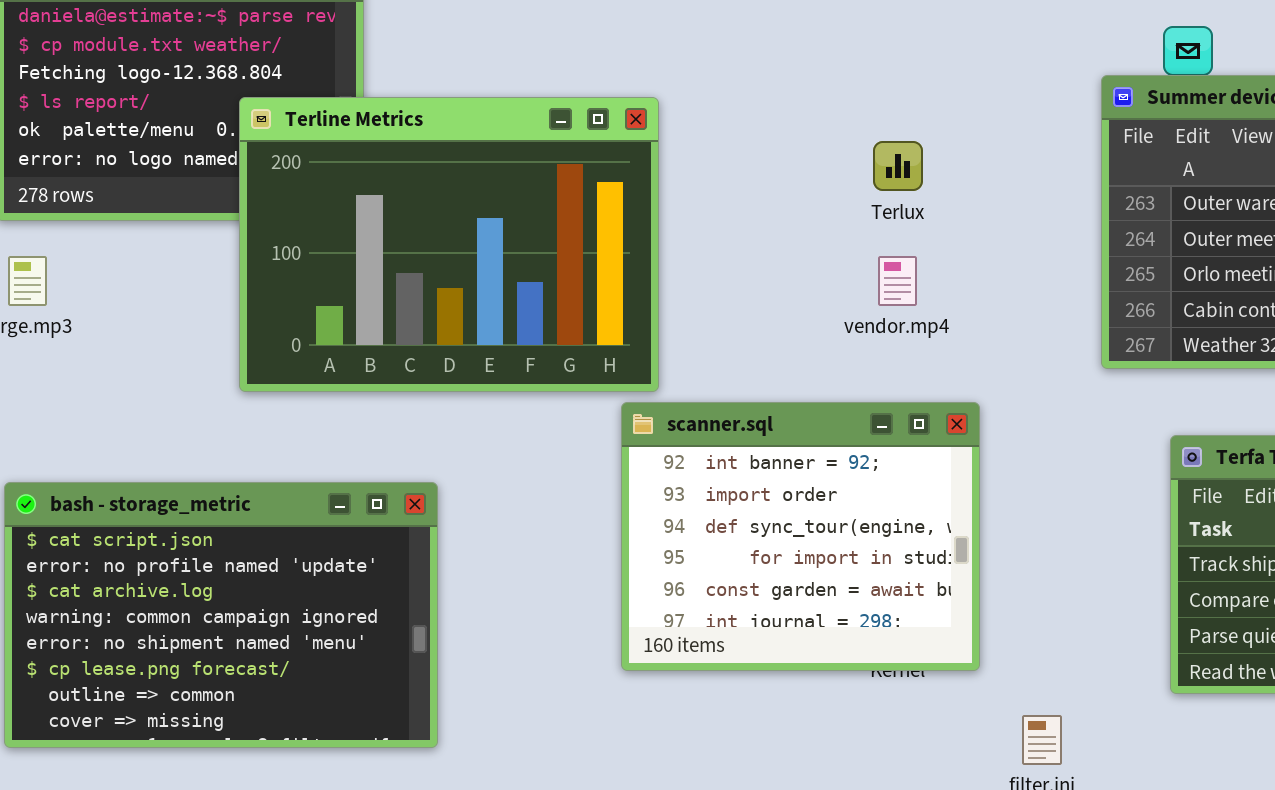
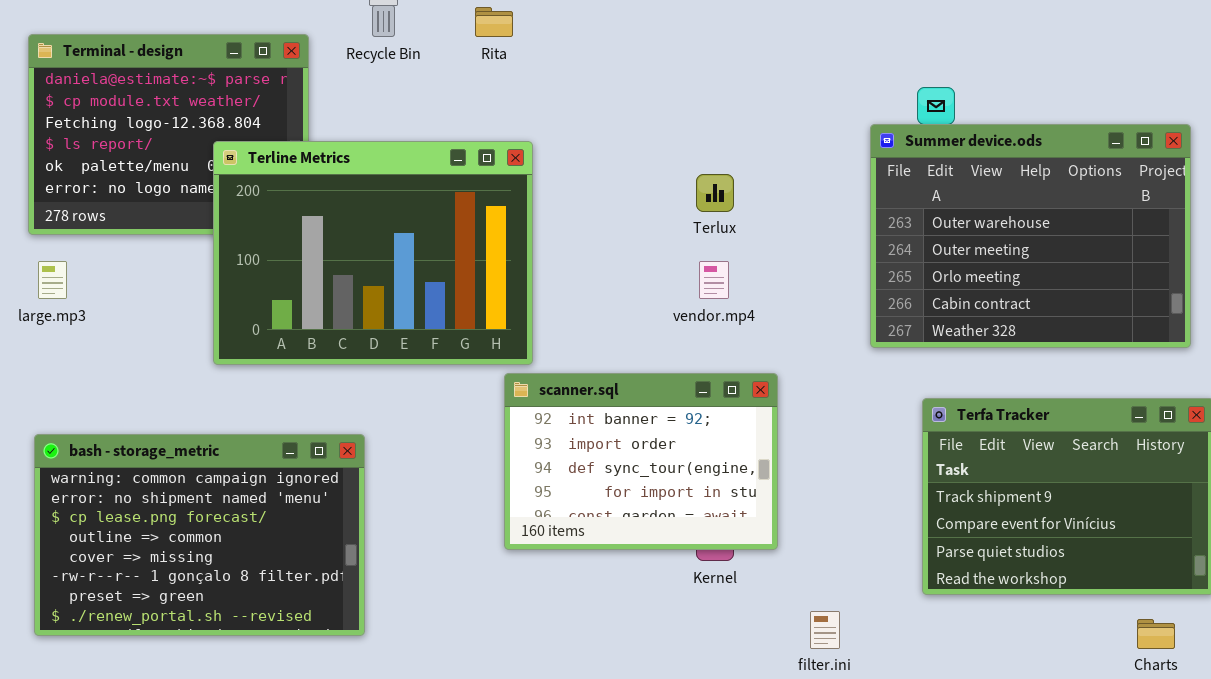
scanner.sql: [621,402,980,671] -> [504,373,778,550], resized
bash - storage_metric: [4,482,438,748] -> [34,434,365,636], scrolled down 3 rows

